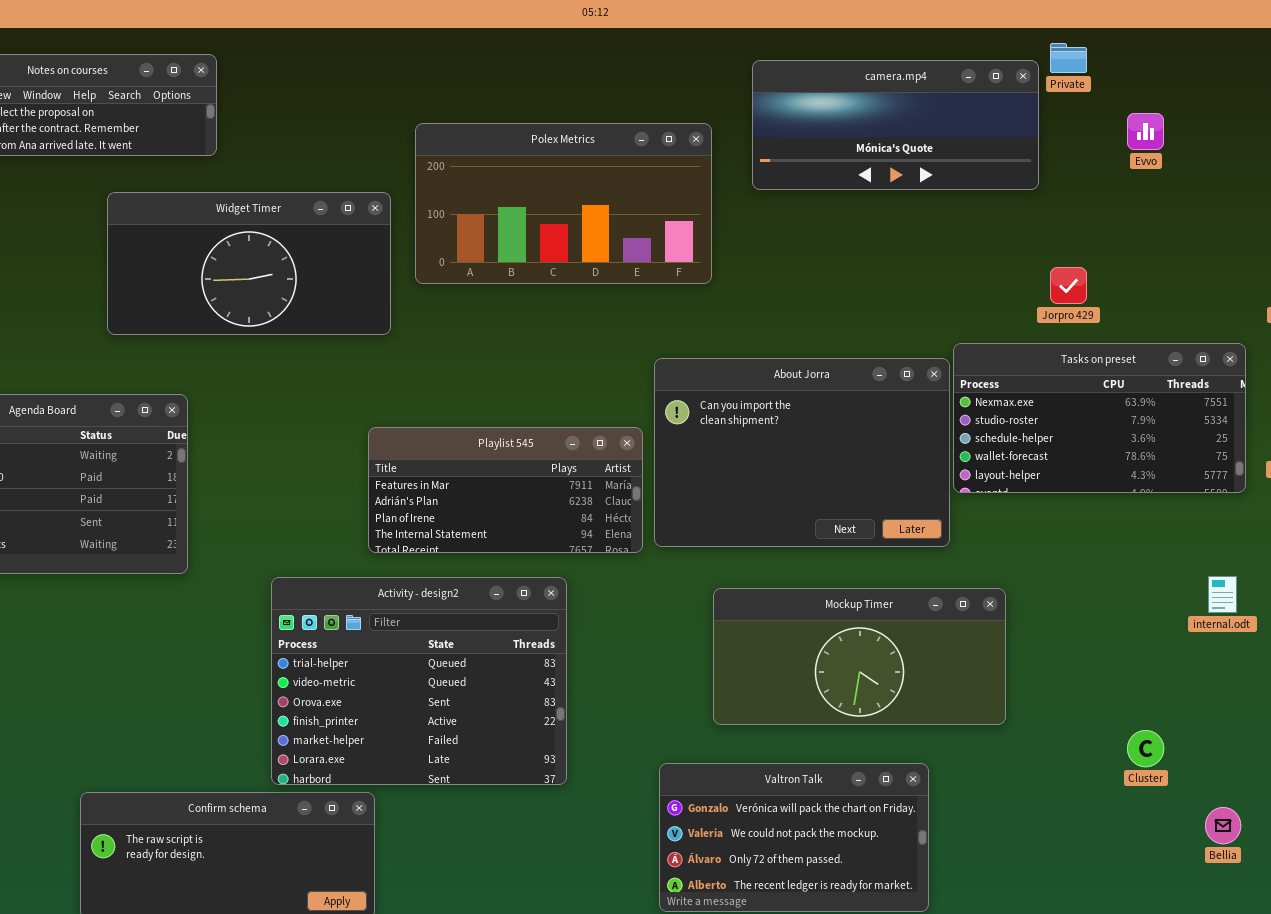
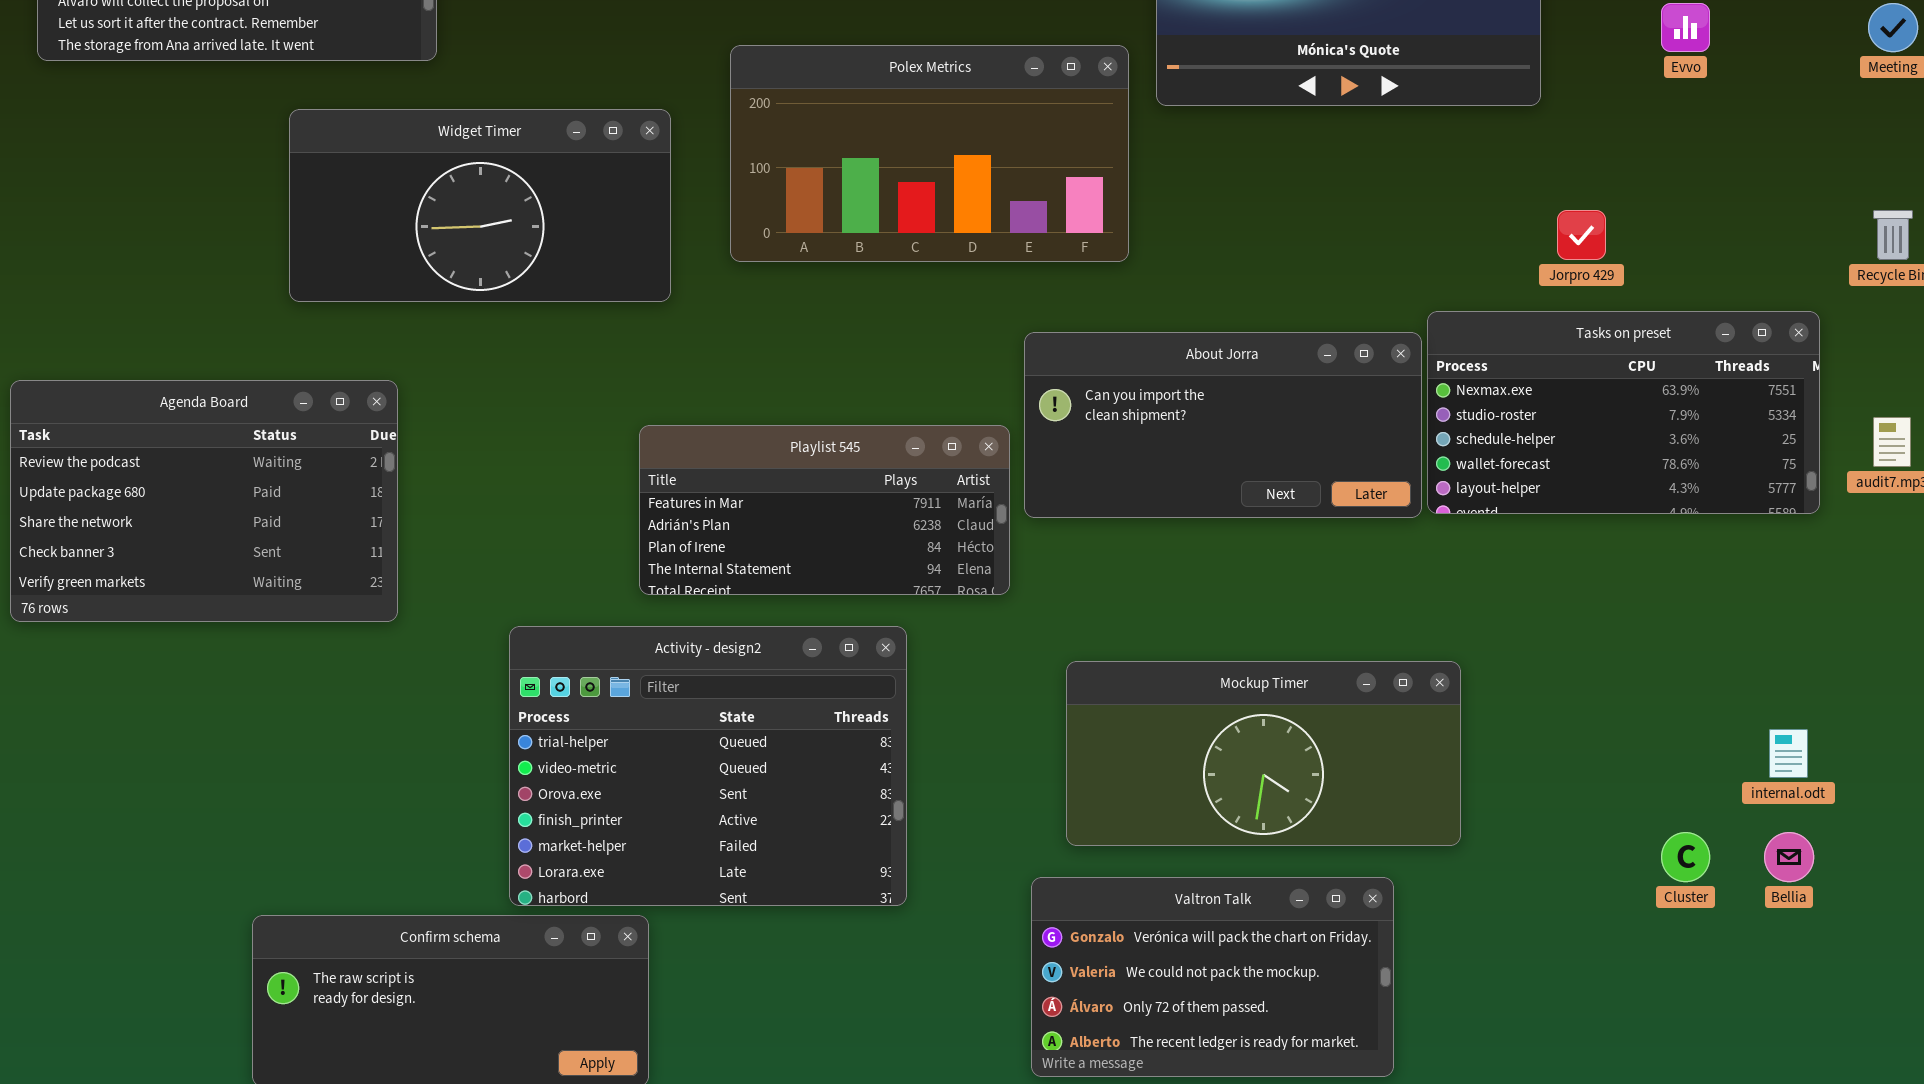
Polex Metrics: [415,123,712,284] -> [730,45,1129,262], moved
About Jorra: [654,358,950,547] -> [1024,332,1422,518], resized
internal.odt: [1208,576,1237,613] -> [1769,729,1808,778], moved
Mockup Timer: [713,588,1006,725] -> [1066,661,1461,846], moved
Bellia: [1205,807,1241,844] -> [1764,832,1814,882], moved

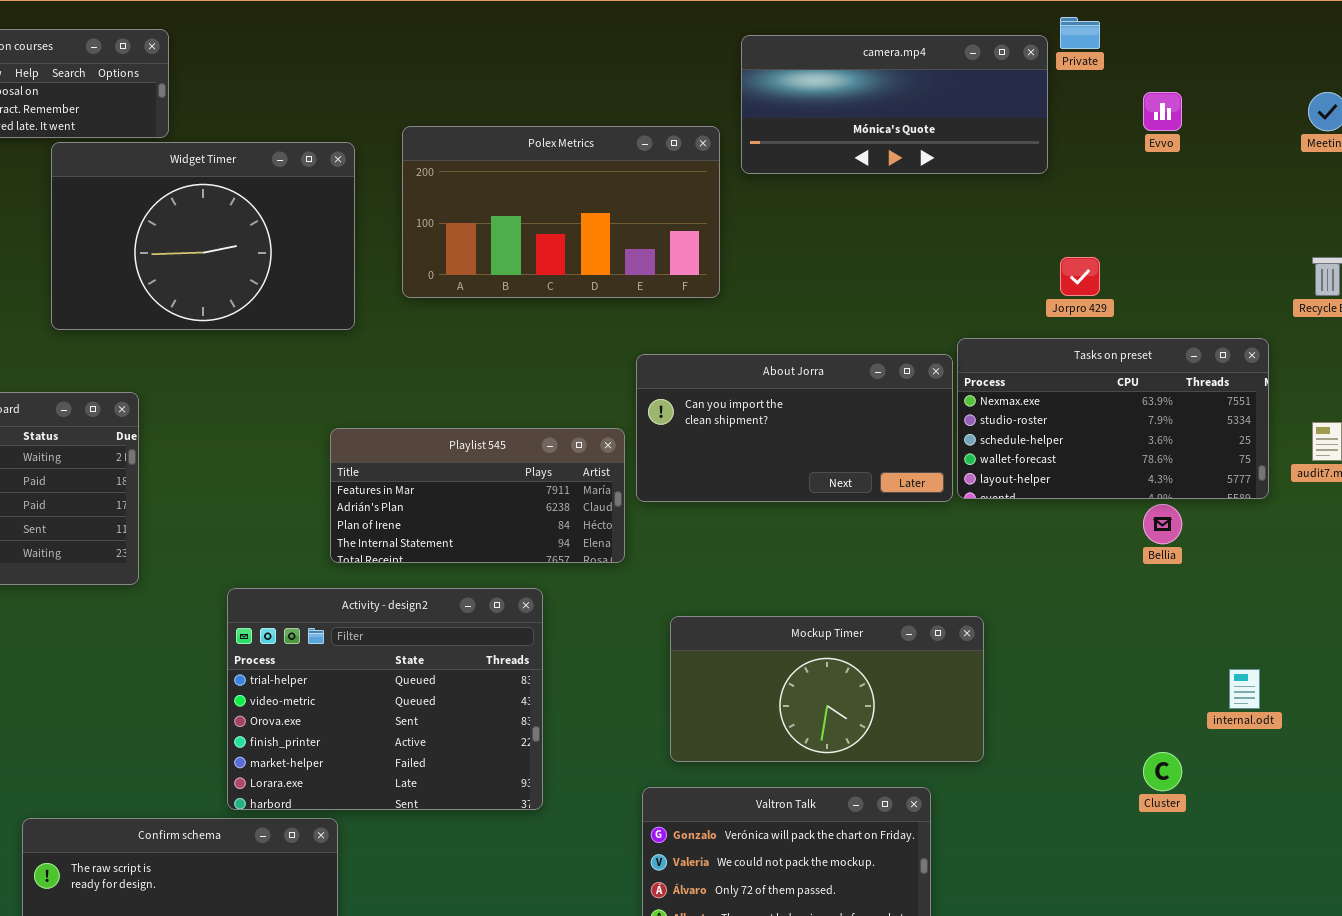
Widget Timer: [289,109,671,302] -> [51,142,355,330], resized
Bellia: [1764,832,1814,882] -> [1143,504,1182,544], moved

